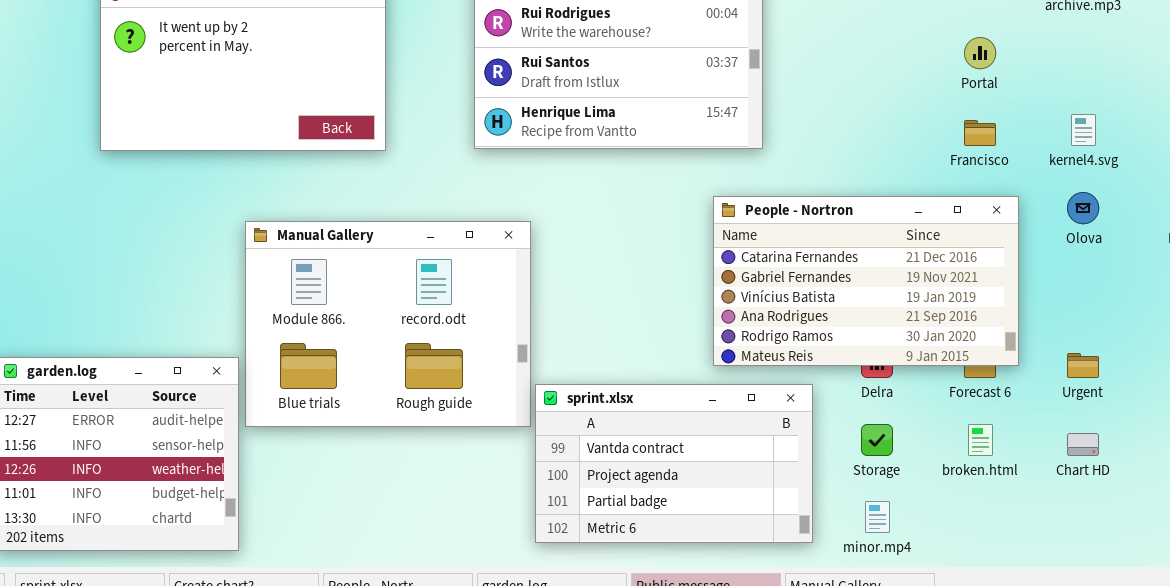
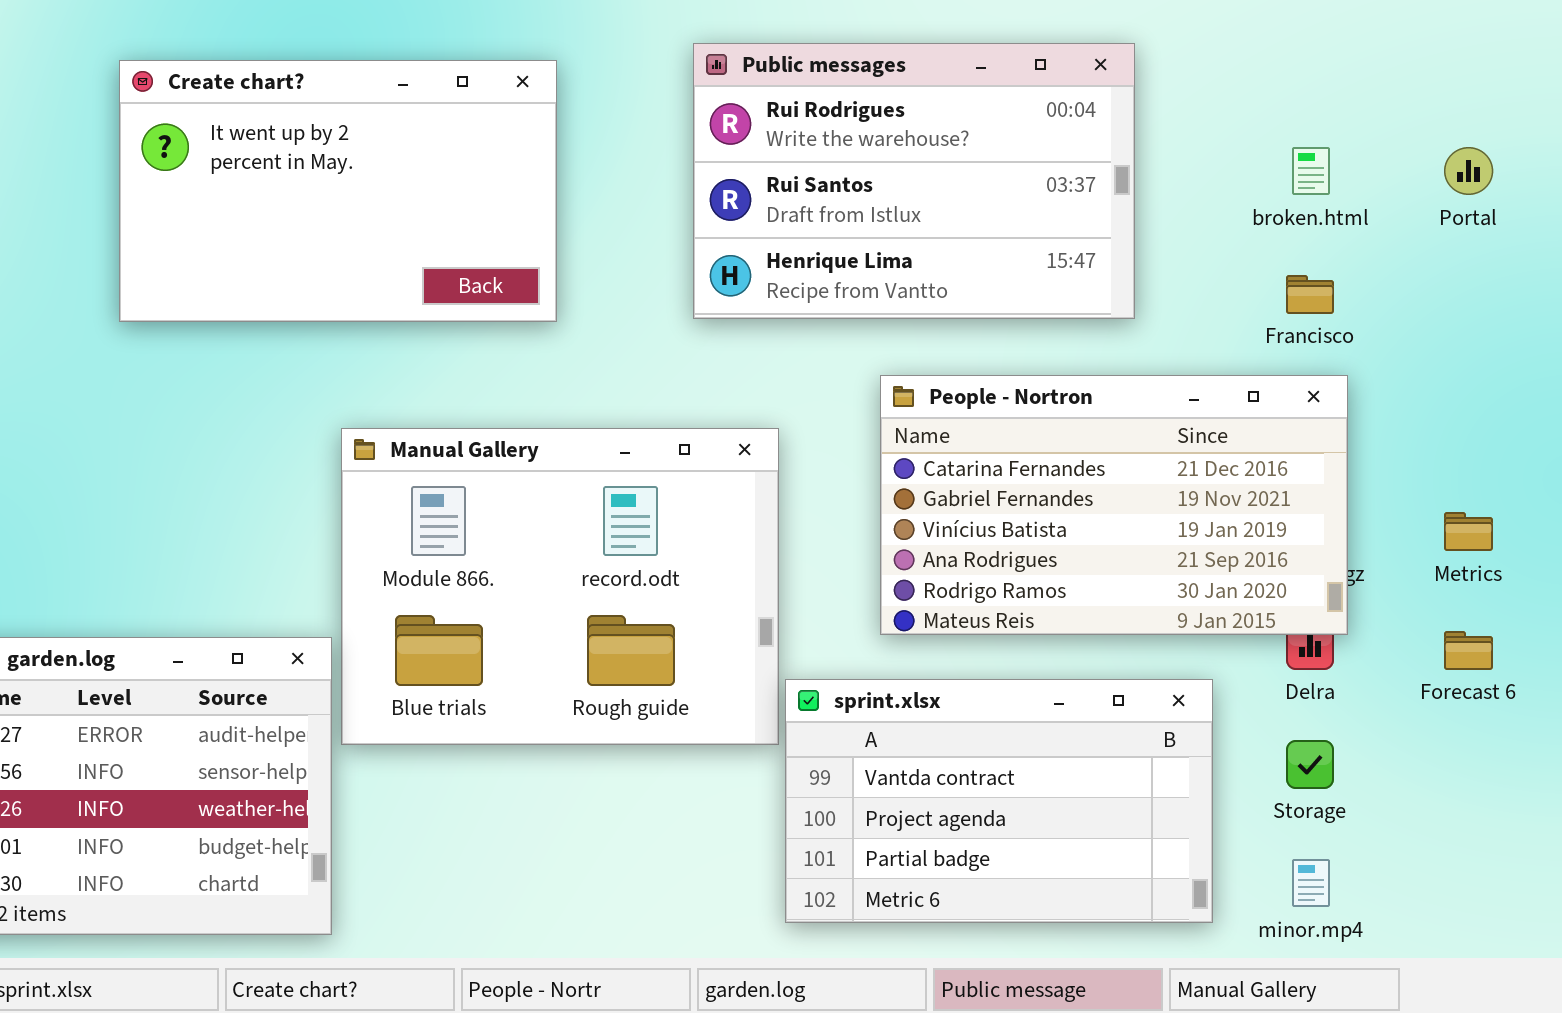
Francisco: [964,120,996,146] -> [1286,275,1334,314], moved
People - Nortron: [713,196,1019,366] -> [880,375,1348,635], moved
broken.html: [968,424,993,456] -> [1292,147,1330,195], moved

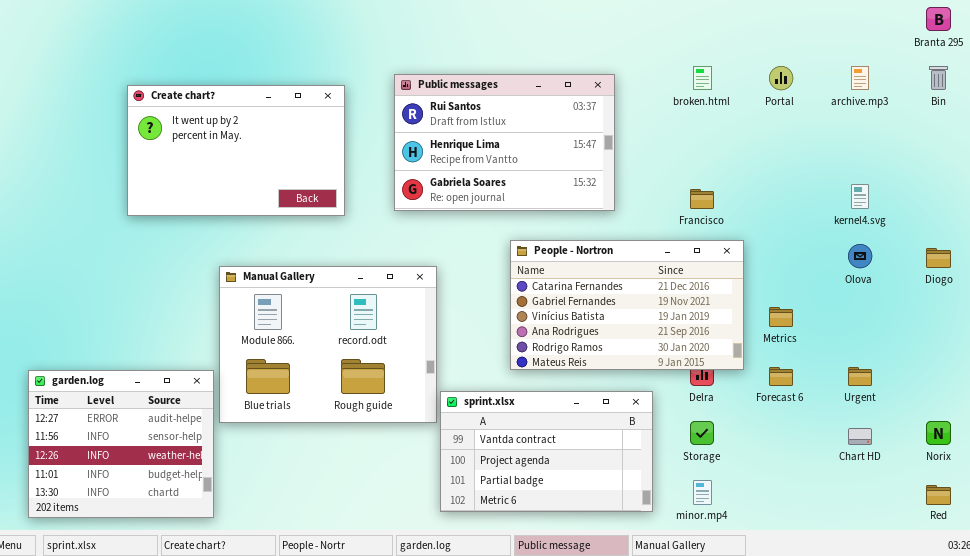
Public messages: [693,43,1135,319] -> [394,74,615,211], scrolled down 1 row
Create chart?: [119,60,557,322] -> [127,85,345,216], moved
broken.html: [1292,147,1330,195] -> [693,66,712,90], moved
Portal: [1444,147,1493,195] -> [769,66,793,90], moved
People - Nortron: [880,375,1348,635] -> [510,240,744,370], moved

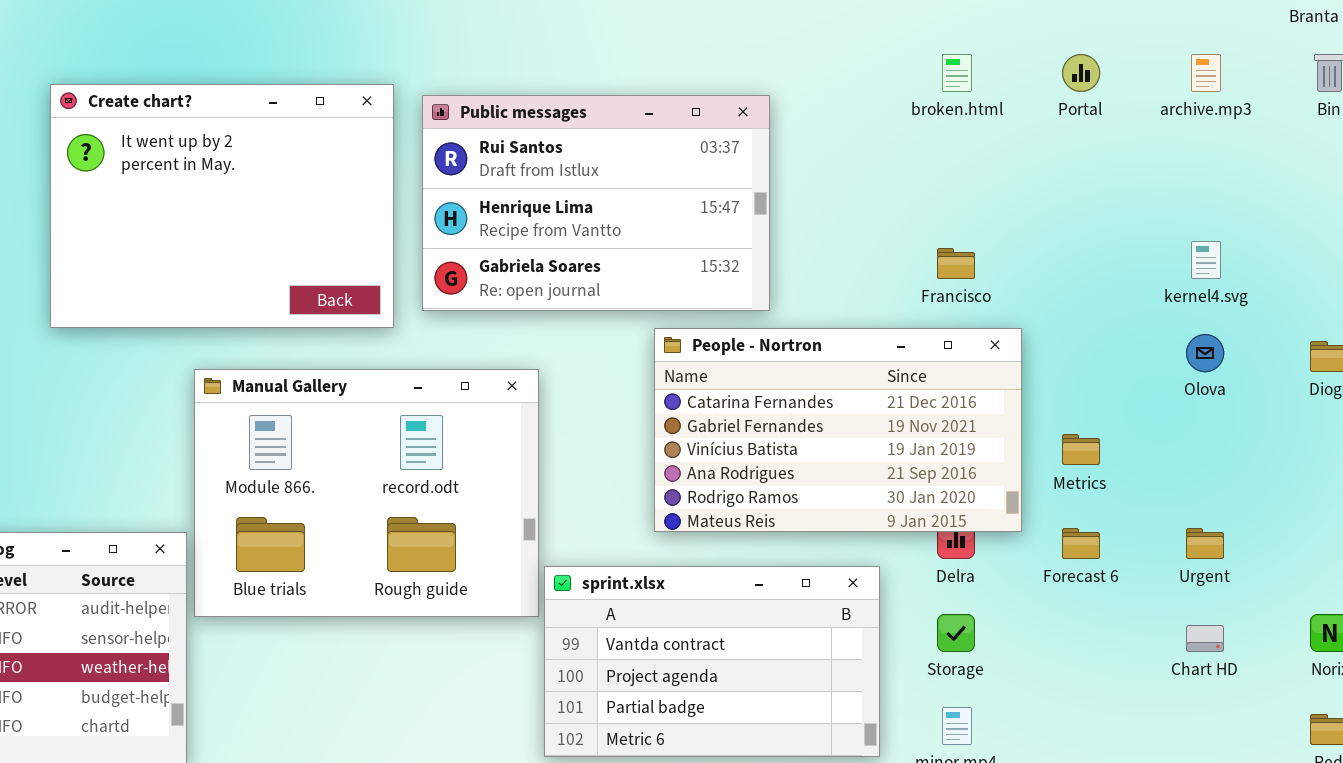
Public messages: [394,74,615,211] -> [422,95,770,311], moved
Create chart?: [127,85,345,216] -> [50,84,394,328], resized

